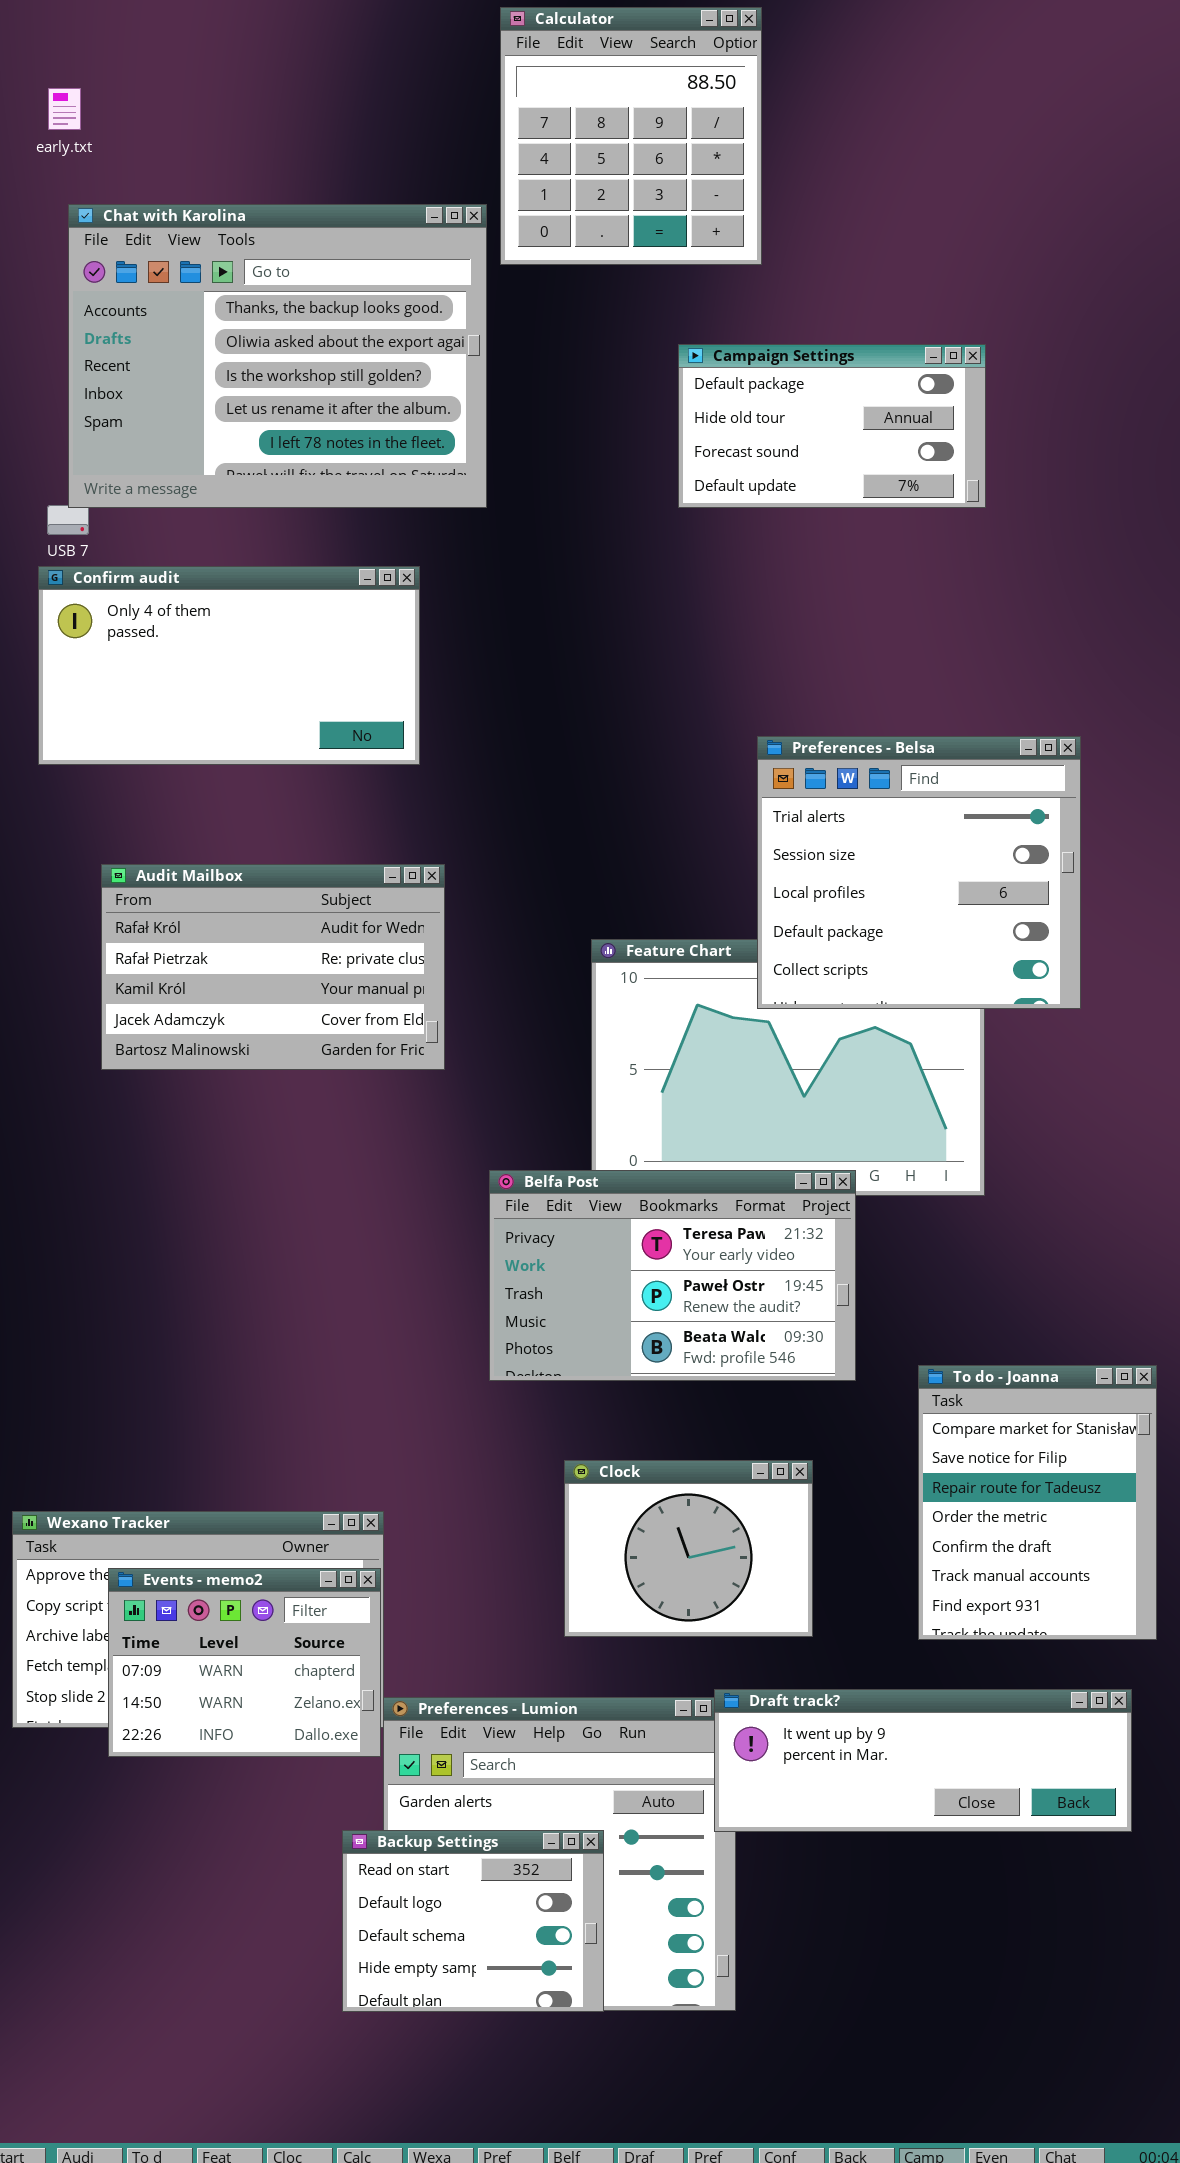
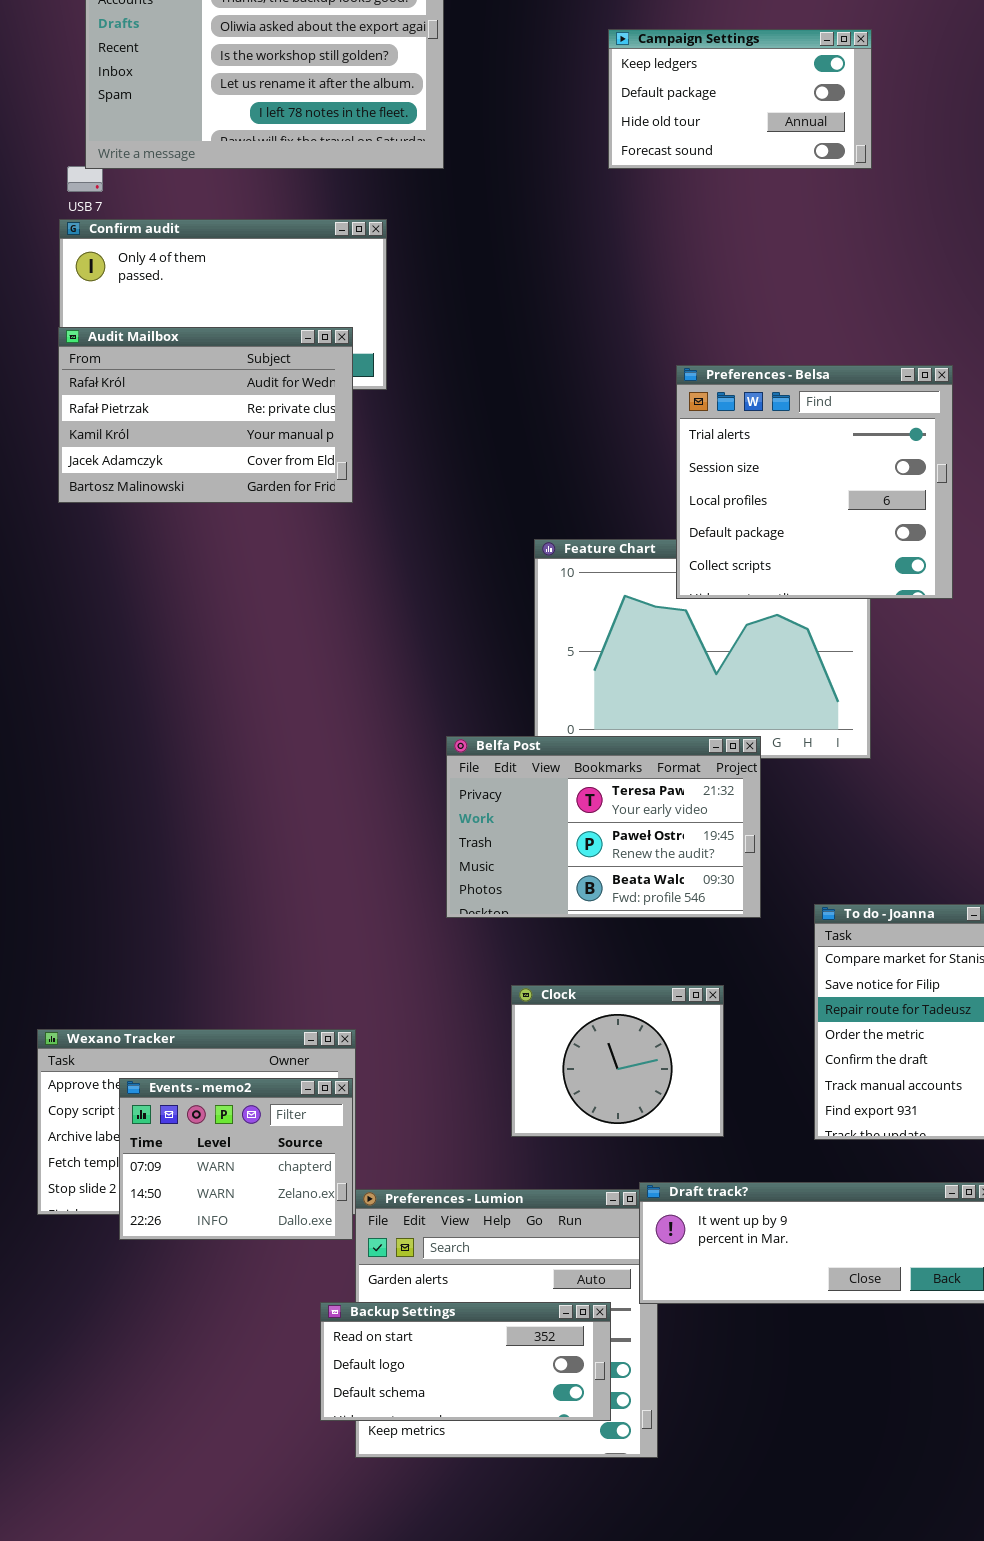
Campaign Settings: [678,344,986,508] -> [608,29,872,169], scrolled up 1 row
Audit Mailbox: [101,864,445,1070] -> [58,327,353,503], moved
Backup Settings: [342,1830,604,2012] -> [320,1302,611,1421], resized

